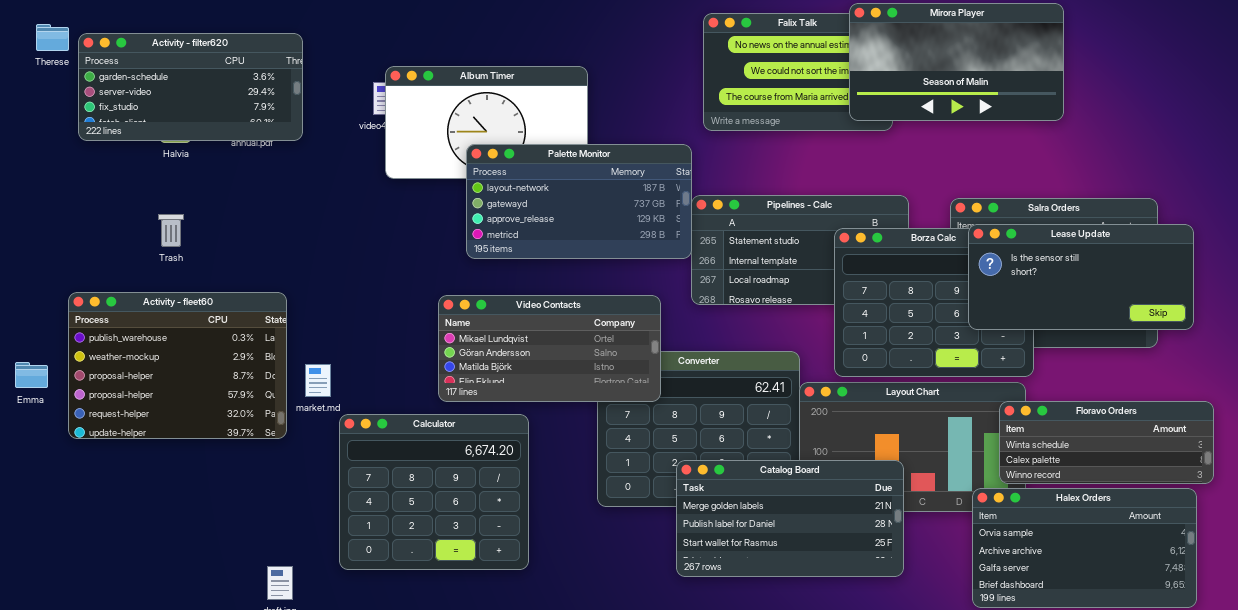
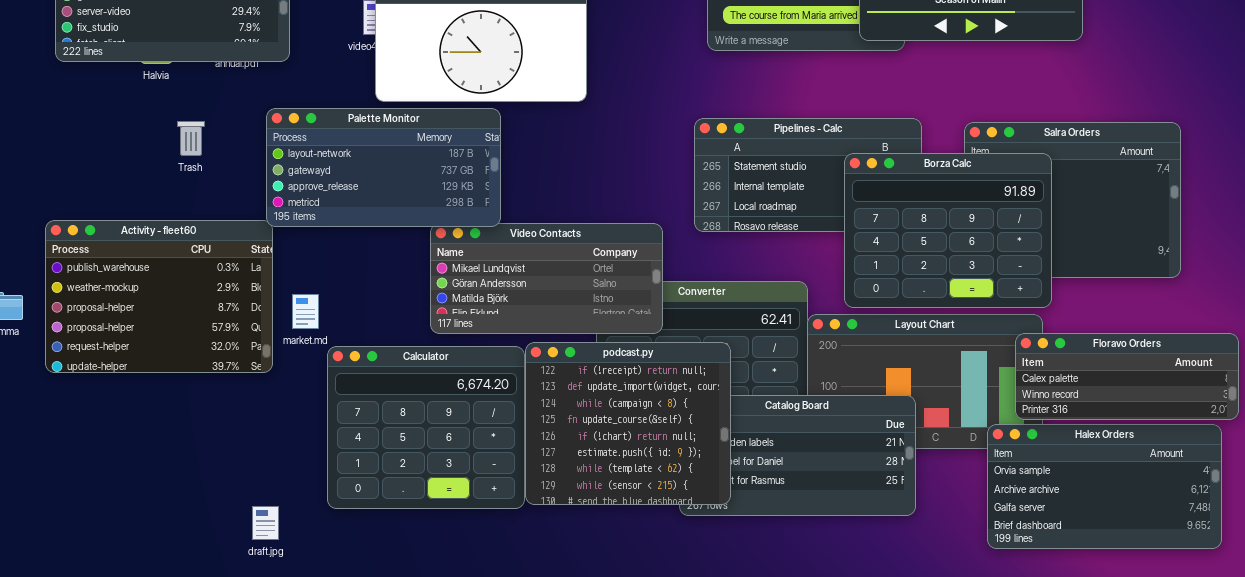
Palette Monitor: [466,144,692,259] -> [266,108,501,227], moved
Trash: [158,214,184,247] -> [177,121,205,156], moved
Lease Update: [968,224,1194,330] -> none, closed
Floravo Orders: [999,401,1214,484] -> [1015,333,1239,420], scrolled down 1 row
podcast.py: none -> [525,342,731,505], opened

